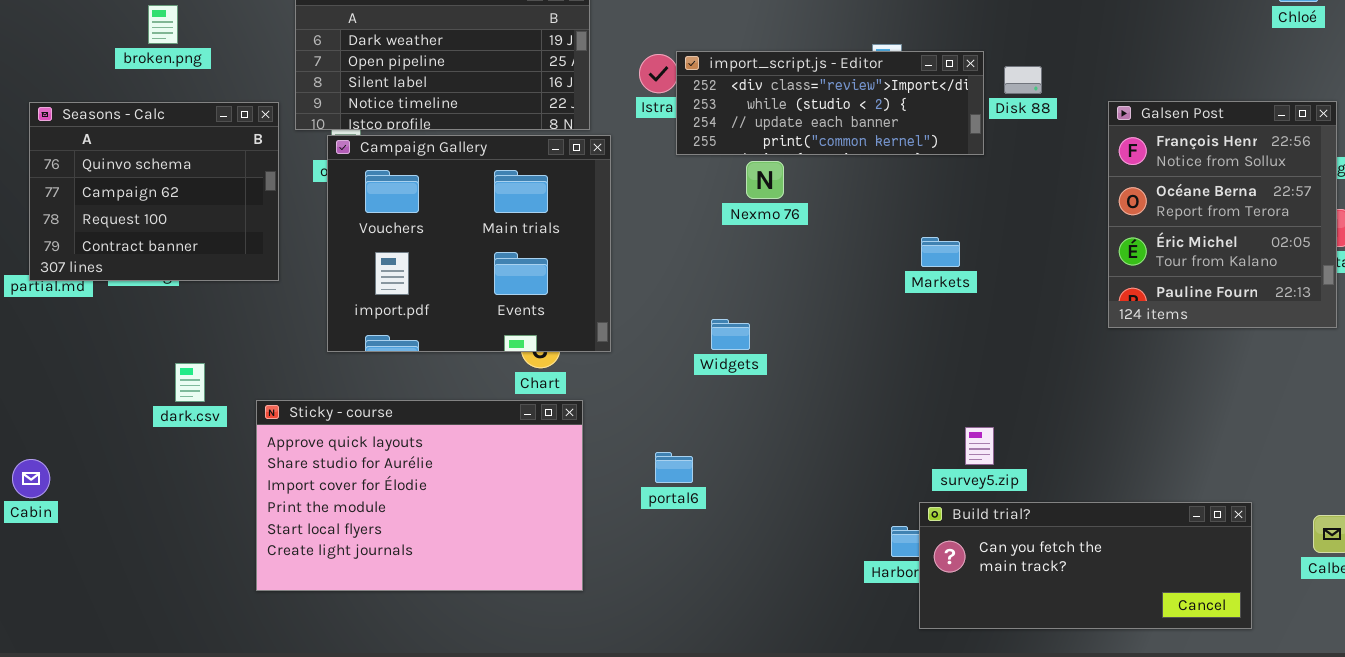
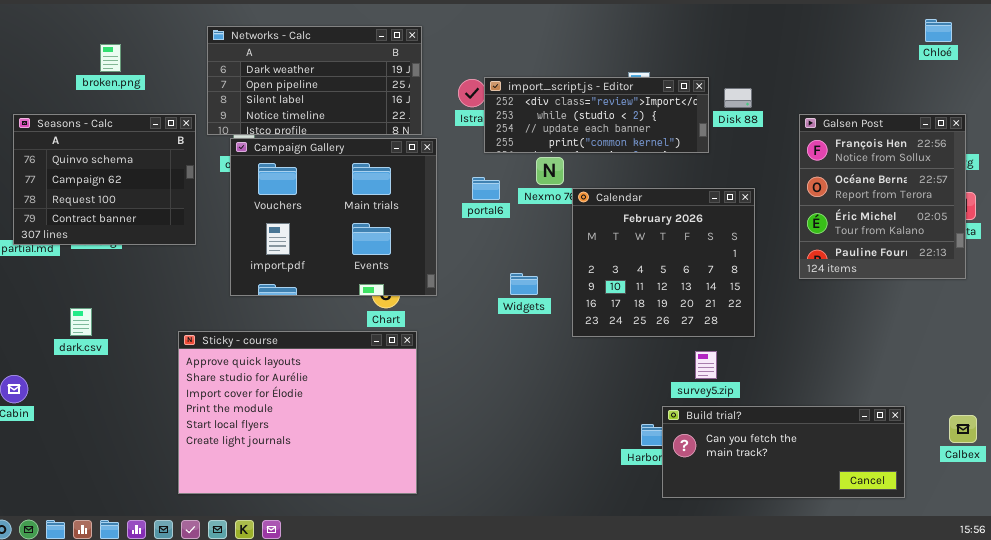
Calendar: none -> [572,188,755,337], opened
dark.csv: [175,363,205,402] -> [70,308,92,336], moved
Sticky - course: [256,400,583,591] -> [178,331,417,494], resized
portal6: [655,452,693,483] -> [472,177,500,200], moved

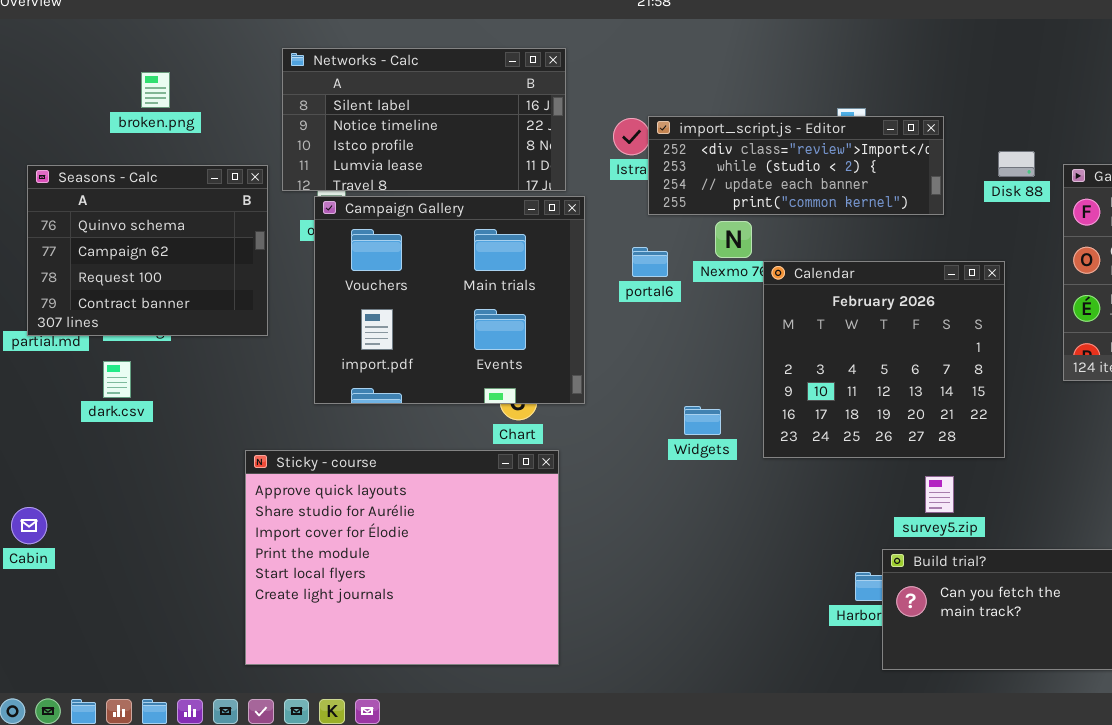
Networks - Calc: [207,26,422,135] -> [282,48,566,191], scrolled down 2 rows
Disk 88: [724,88,752,108] -> [998,151,1035,177], moved
Widgets: [510,273,538,295] -> [684,406,721,435], moved
dark.csv: [70,308,92,336] -> [103,361,131,398], moved

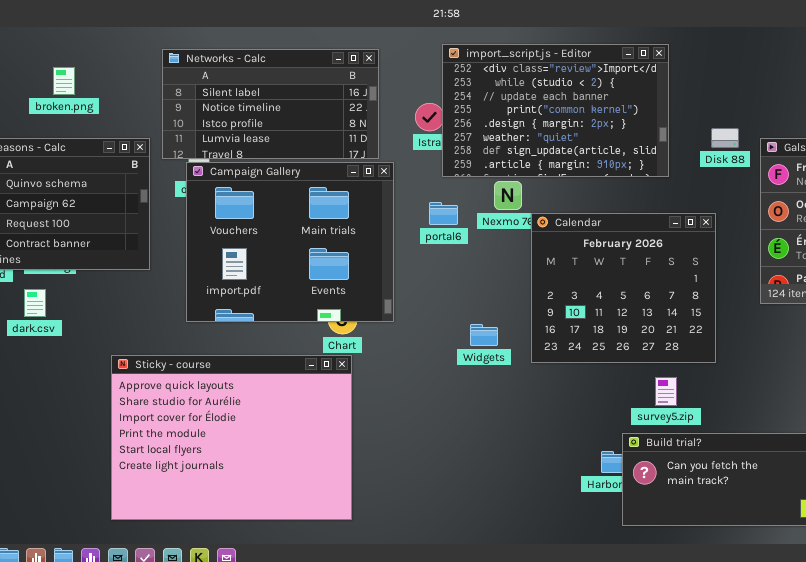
import_script.js - Editor: [648,116,944,215] -> [442,44,669,177], resized
Sticky - course: [245,450,559,665] -> [111,355,352,520], moved

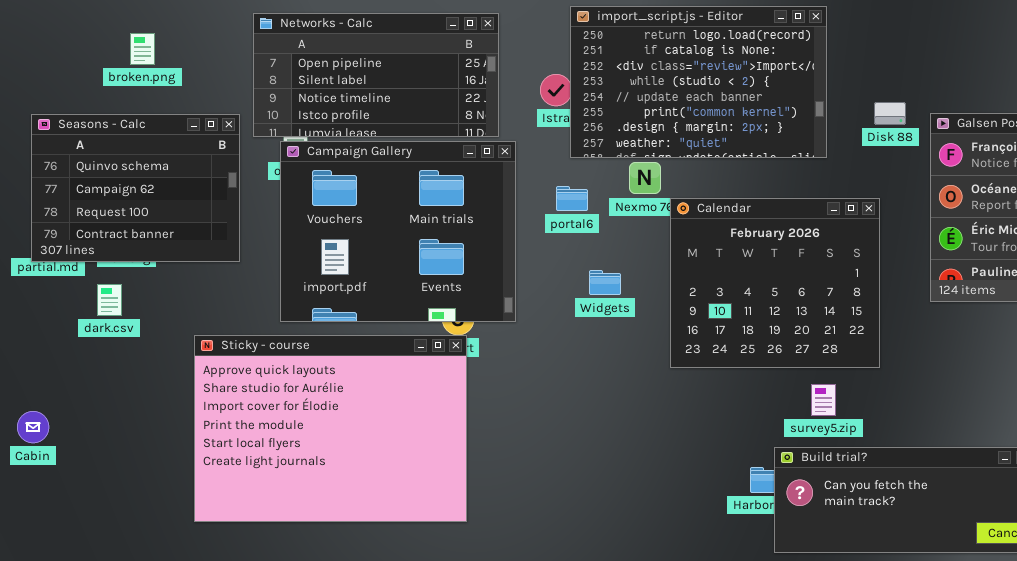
import_script.js - Editor: [442,44,669,177] -> [570,6,827,158], scrolled up 2 rows
Networks - Calc: [162,49,379,159] -> [253,13,499,137], scrolled up 1 row
Widgets: [470,324,498,346] -> [589,270,621,295], moved
Sticky - course: [111,355,352,520] -> [194,335,467,522], moved

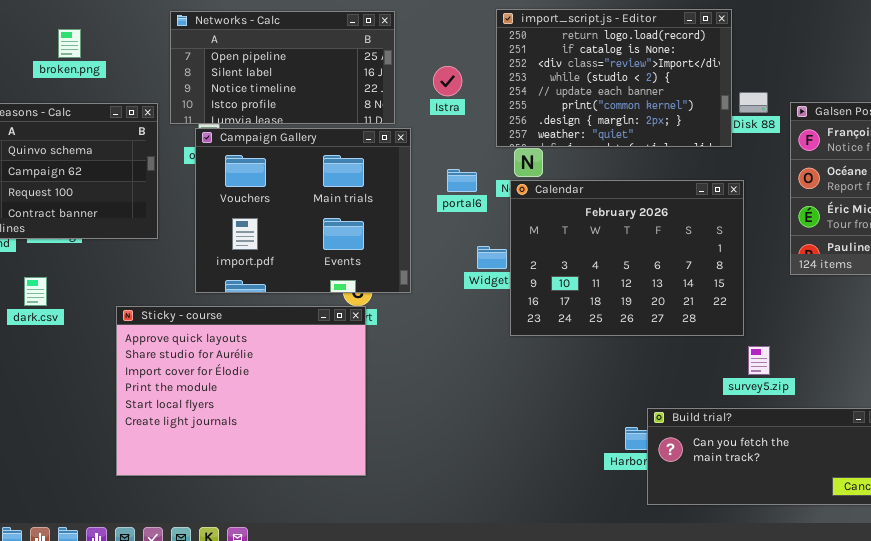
import_script.js - Editor: [570,6,827,158] -> [496,9,732,147], moved
Calendar: [670,198,880,368] -> [510,180,744,336], resized
dark.csv: [97,284,122,316] -> [24,277,47,306], moved
survey5.zip: [811,384,836,416] -> [748,346,770,375], moved

